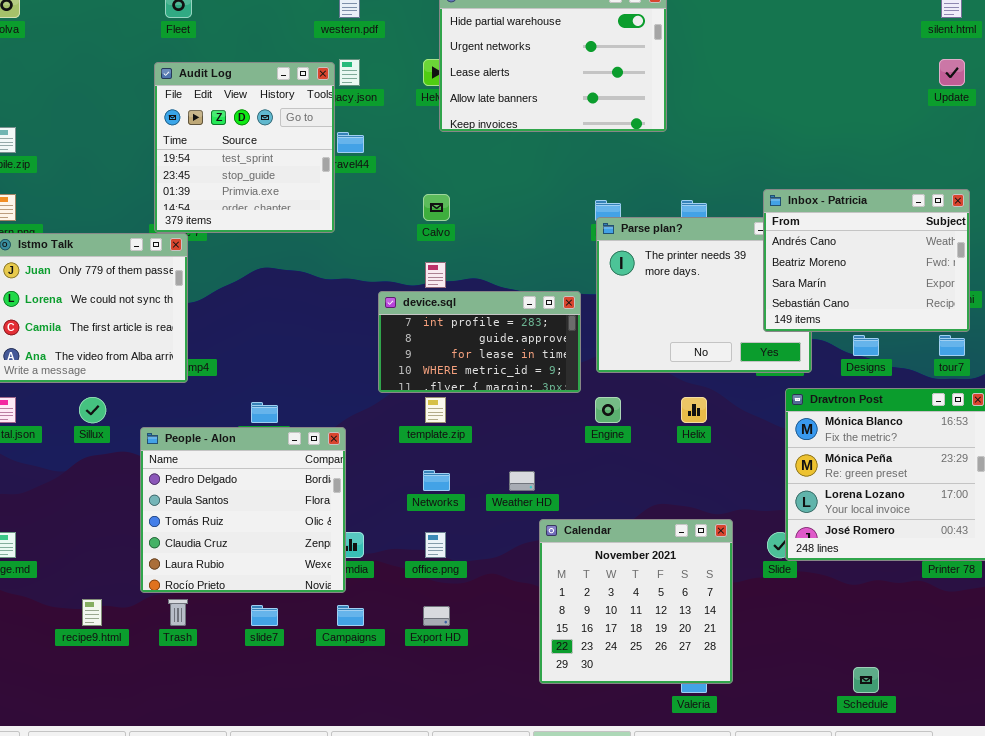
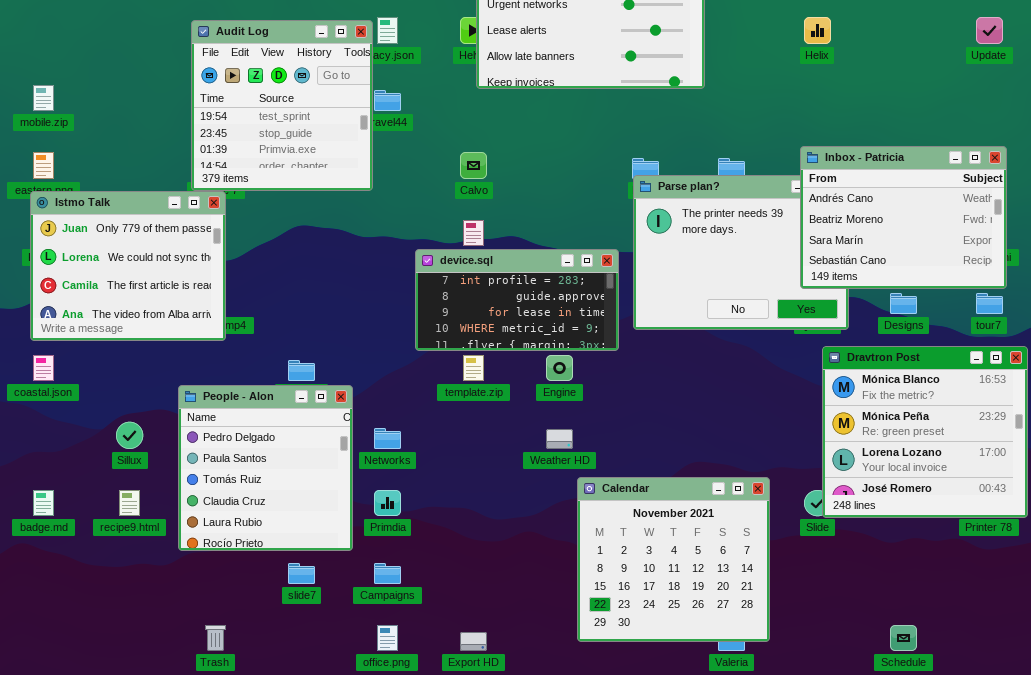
Sillux: [79,397,106,423] -> [116,422,143,449], moved
Engine: [595,397,621,423] -> [546,355,573,381], moved
Helix: [681,397,707,423] -> [804,17,831,44], moved
People - Alon: [140,427,346,593] -> [178,385,353,551], resized
Networks: [423,470,450,491] -> [374,428,401,449], moved
office.png: [425,532,446,558] -> [377,625,398,651], moved
recipe9.html: [82,599,102,626] -> [119,490,140,516], moved
Trash: [168,599,188,626] -> [205,625,226,651], moved
Export HD: [423,606,450,626] -> [460,632,487,651], moved

